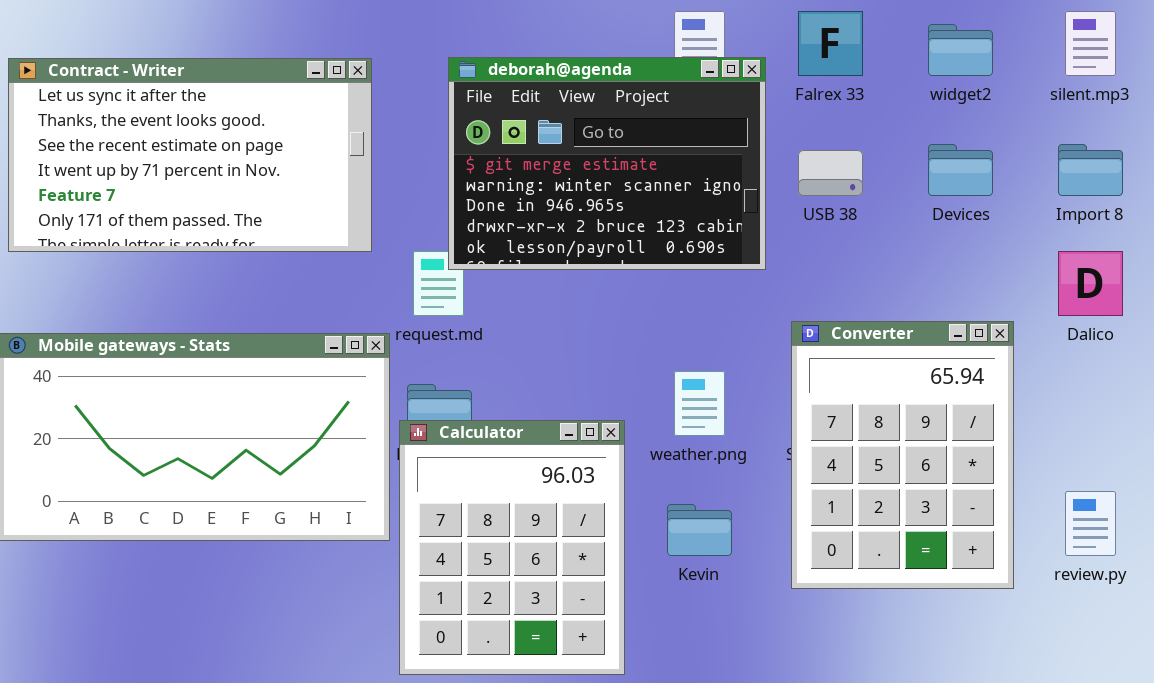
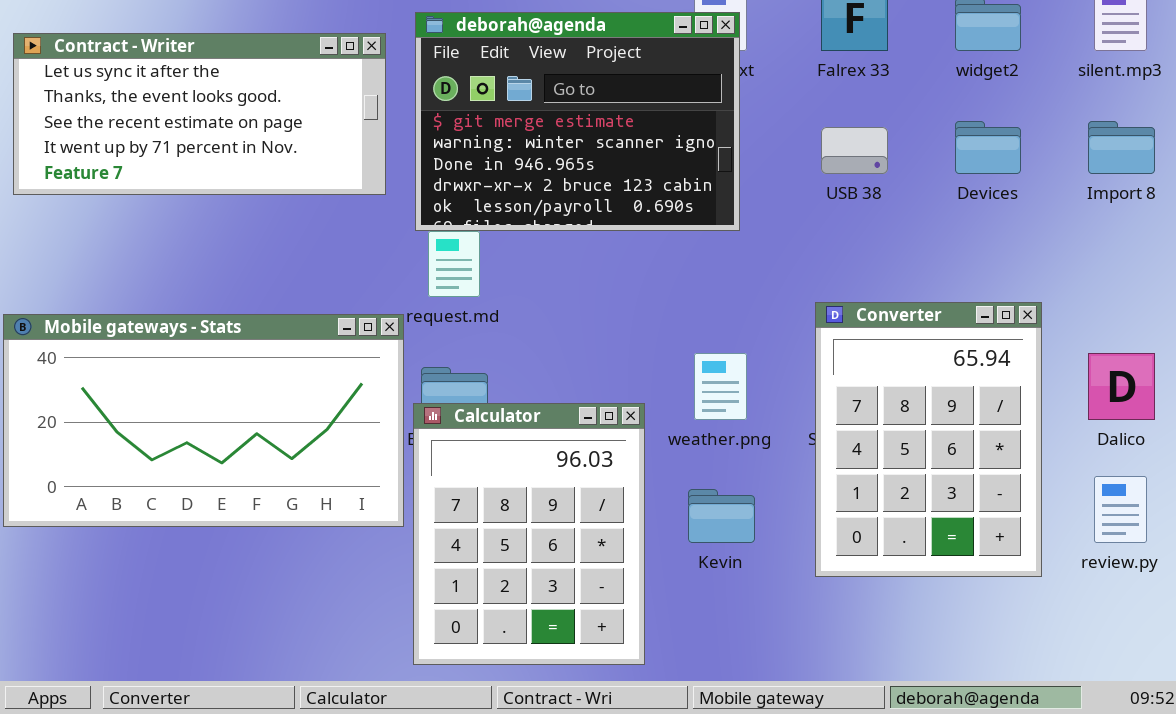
deborah@agenda: [448,57,766,270] -> [415,12,740,231], moved
Contract - Writer: [8,58,372,252] -> [13,33,386,195], resized
Dalico: [1058,251,1123,316] -> [1088,353,1155,420], moved

